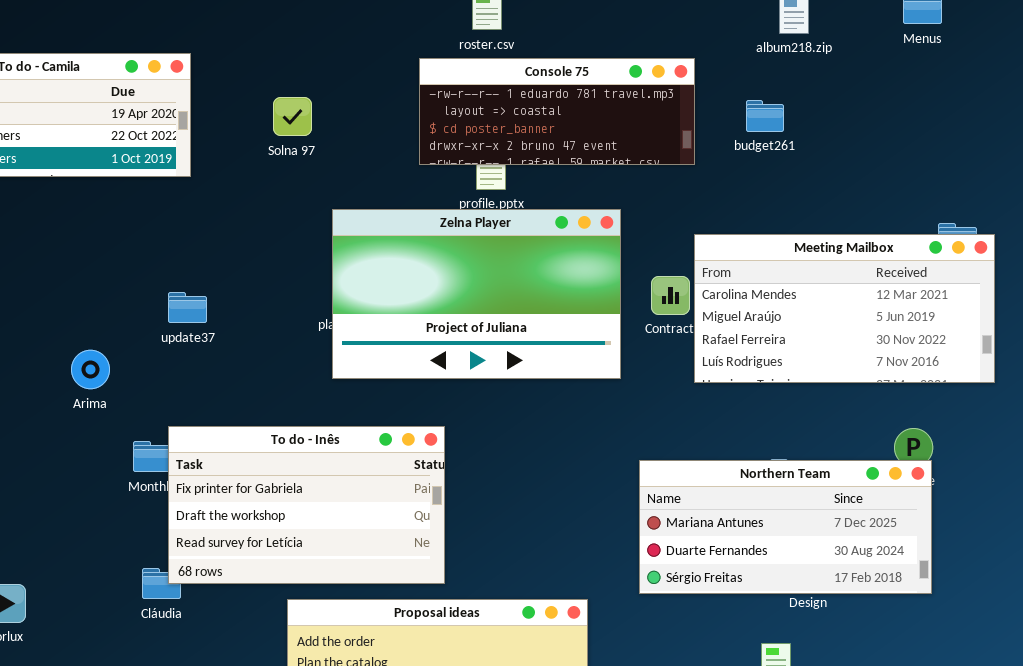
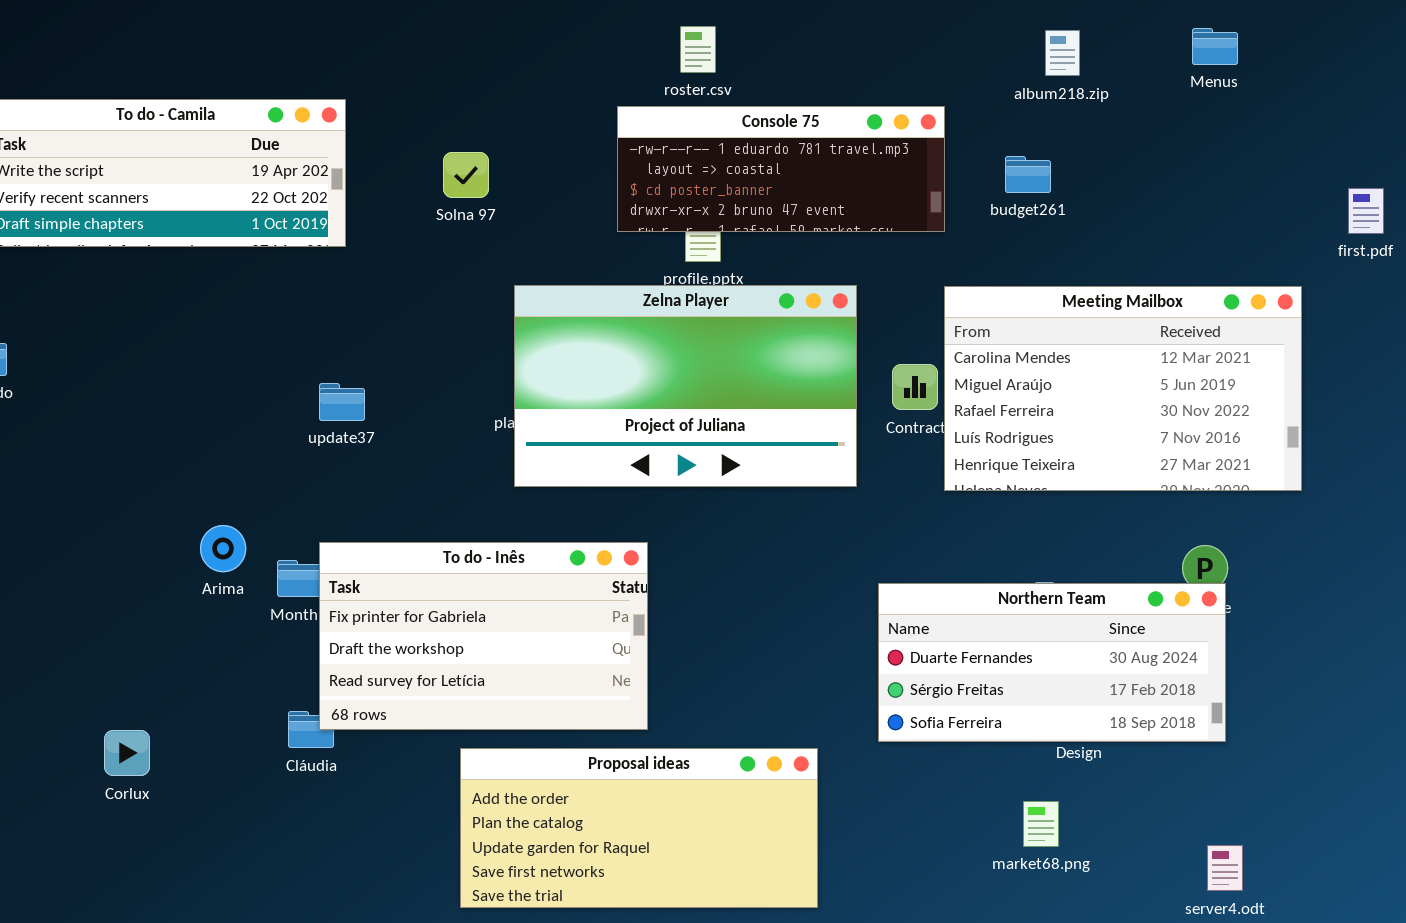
Meeting Mailbox: [694,234,995,383] -> [944,286,1302,491], resized
Arima: [71,350,110,389] -> [200,525,246,572], moved
Northern Team: [639,460,932,594] -> [878,583,1226,742], scrolled down 1 row

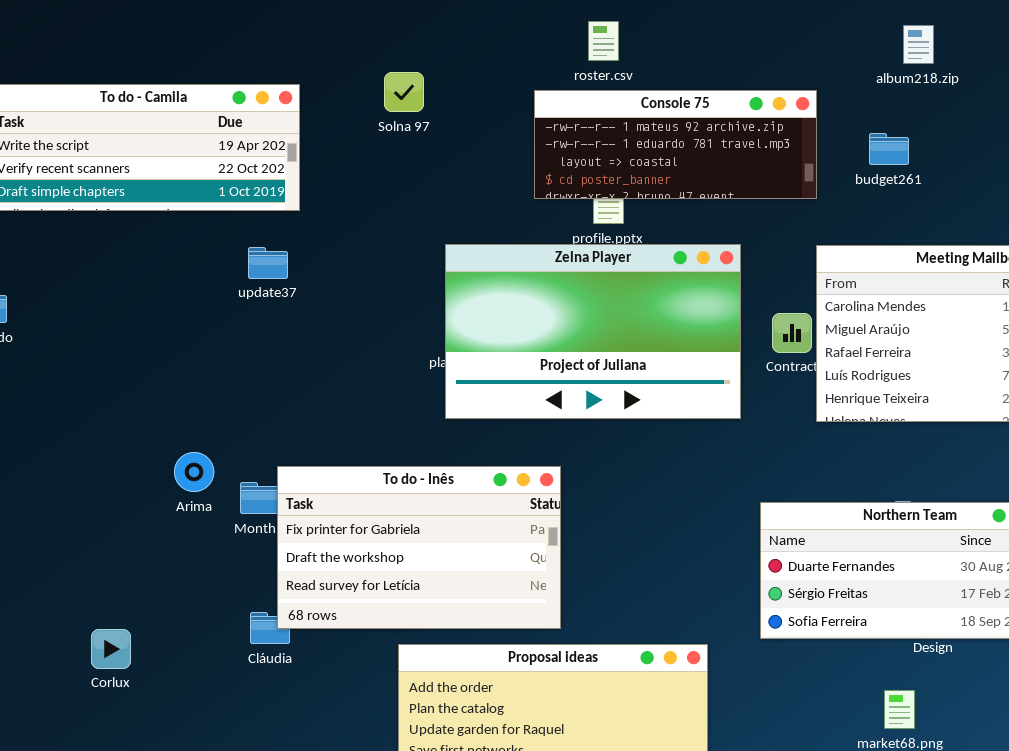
Console 75: [617,106,945,232] -> [534,90,817,199], scrolled up 1 row
Solna 97: [443,152,489,198] -> [384,72,424,112], moved
update37: [319,383,365,421] -> [248,247,288,279], moved

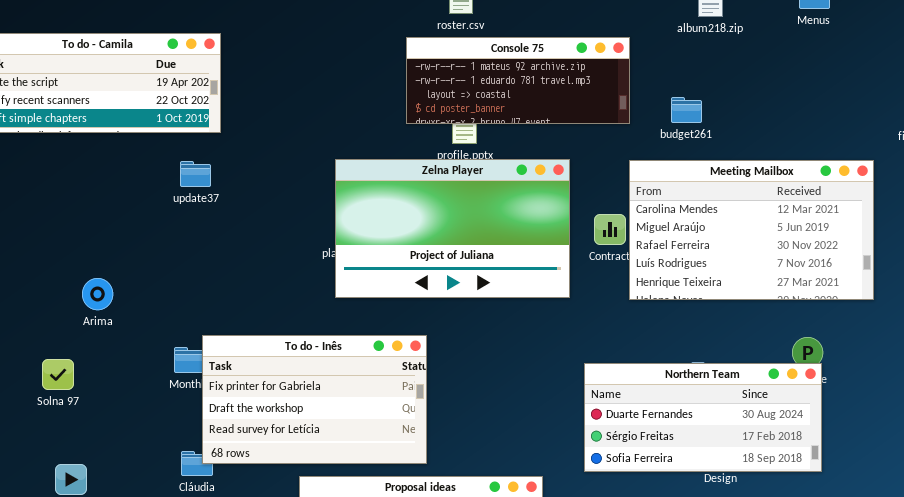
Solna 97: [384,72,424,112] -> [42,359,74,390], moved
budget261: [869,133,909,165] -> [671,97,702,123], moved
Arima: [174,452,214,492] -> [82,278,113,310], moved

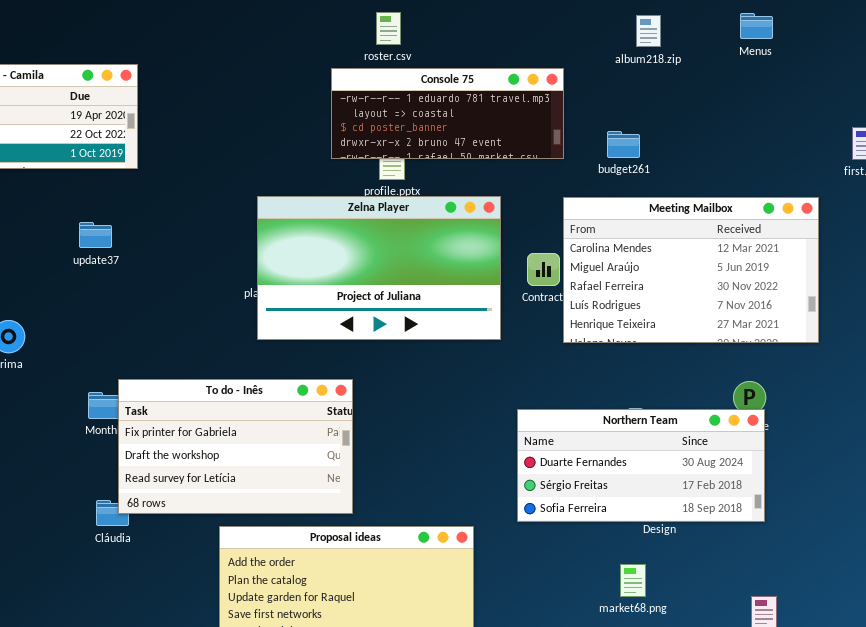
Console 75: [406,37,630,124] -> [331,68,564,159], scrolled down 1 row
update37: [180,161,211,187] -> [79,222,112,248], moved

